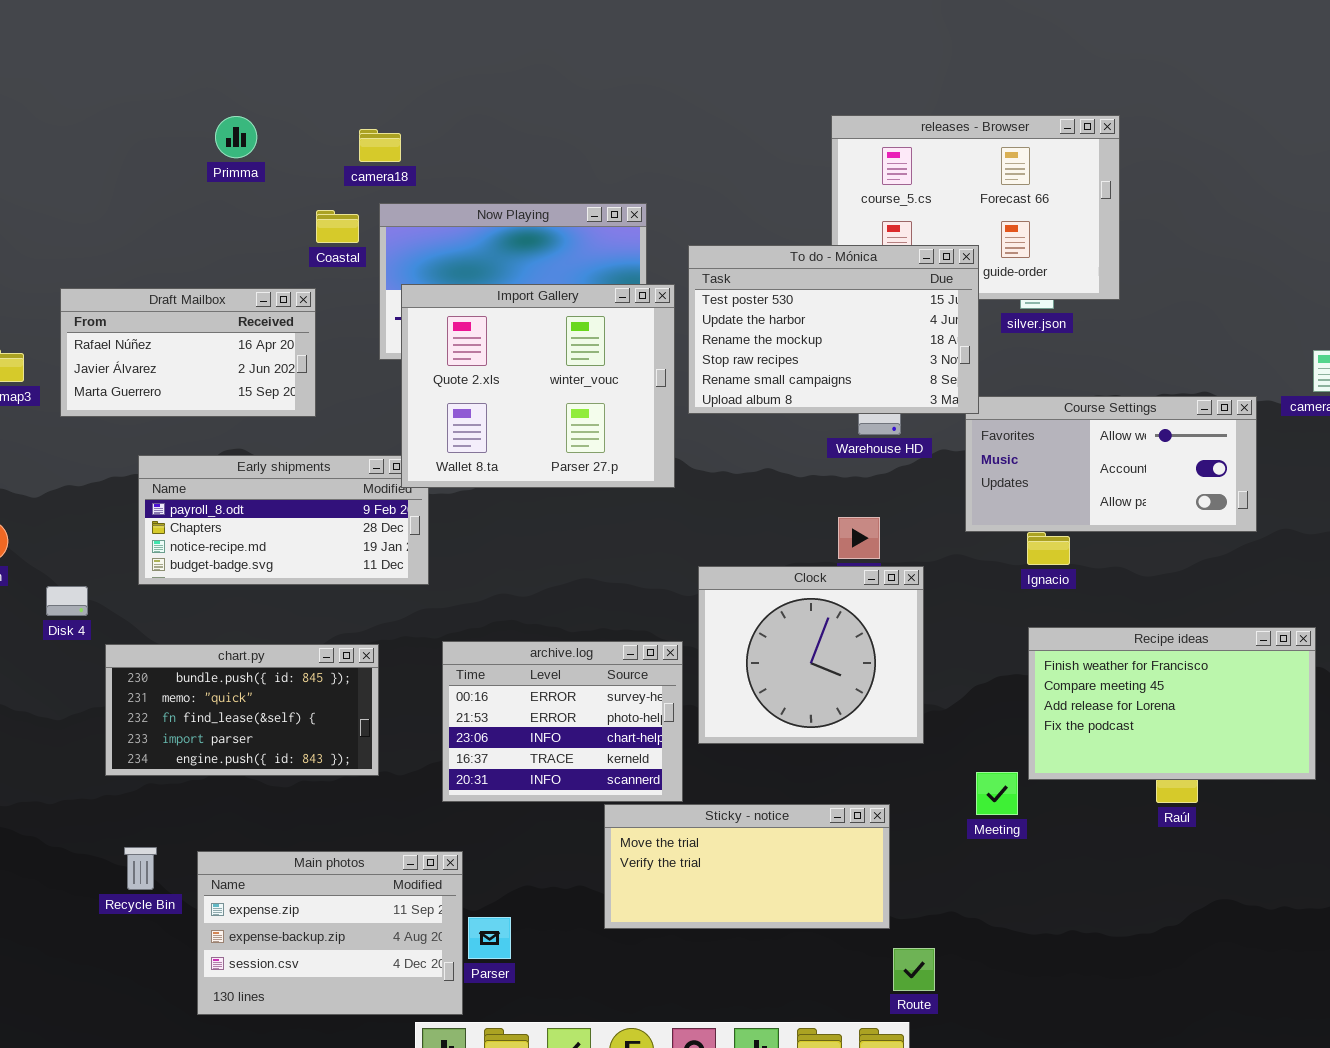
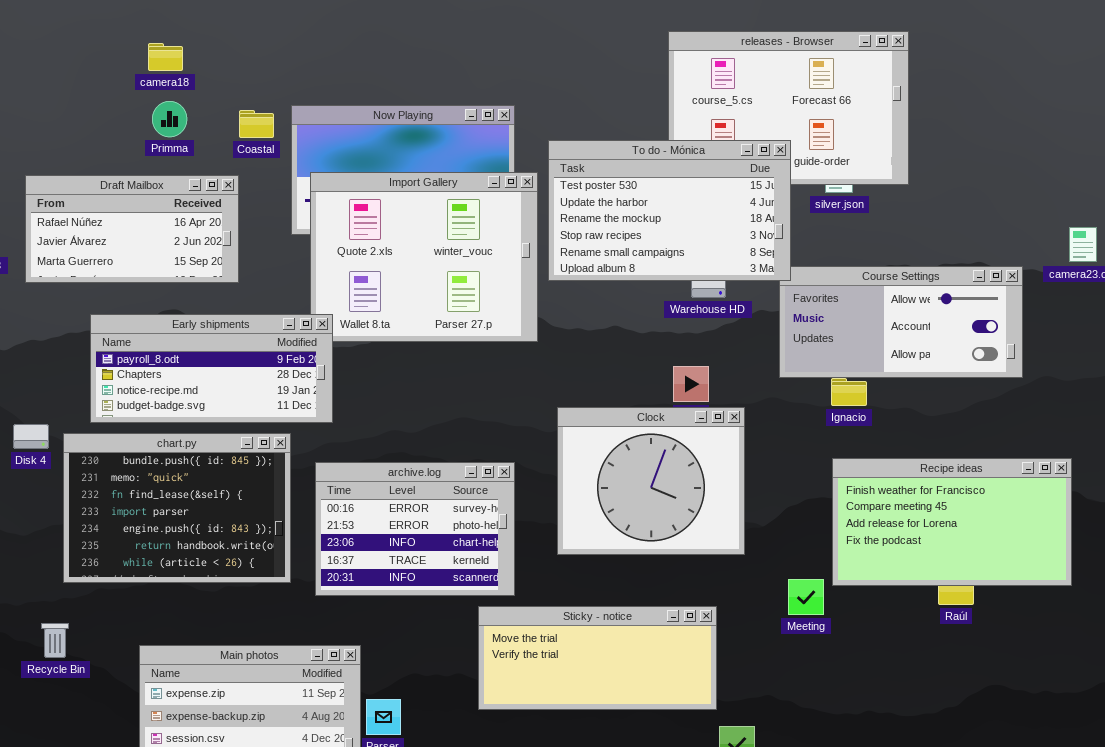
Primma: [215,116,257,158] -> [152,101,187,137], moved
camera18: [359,129,401,162] -> [148,43,183,71], moved
Early shipments: [138,455,429,585] -> [90,314,333,423], raised
archive.log: [442,641,683,802] -> [315,462,515,596], moved
chart.py: [105,644,379,776] -> [63,433,291,583], resized
Recycle Bin: [124,847,157,890] -> [41,623,69,658], moved

